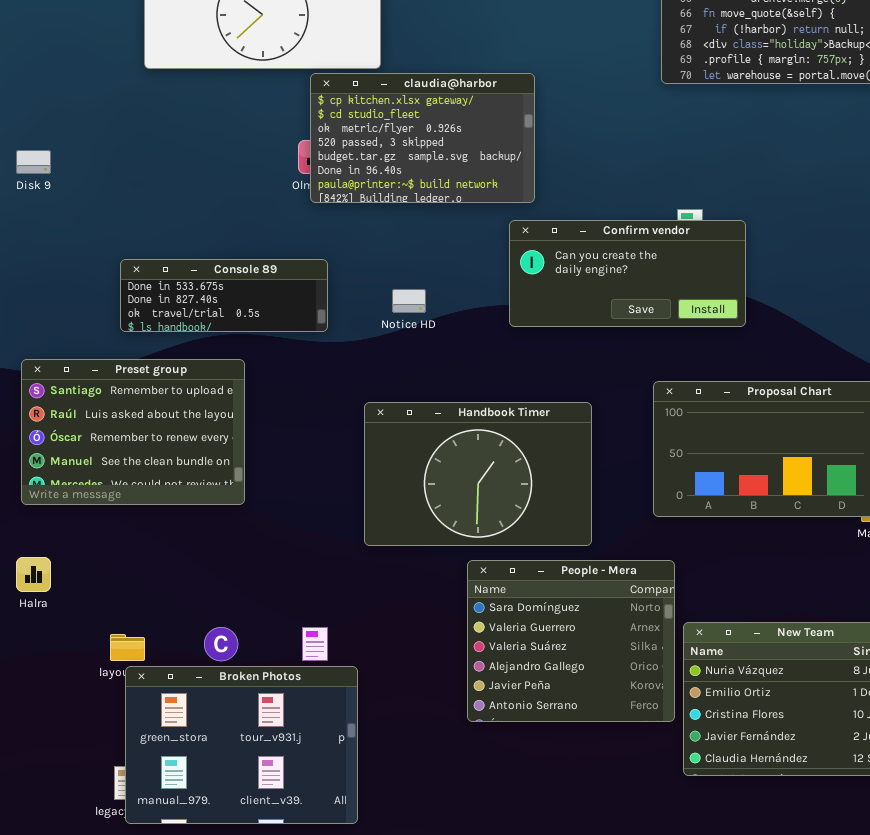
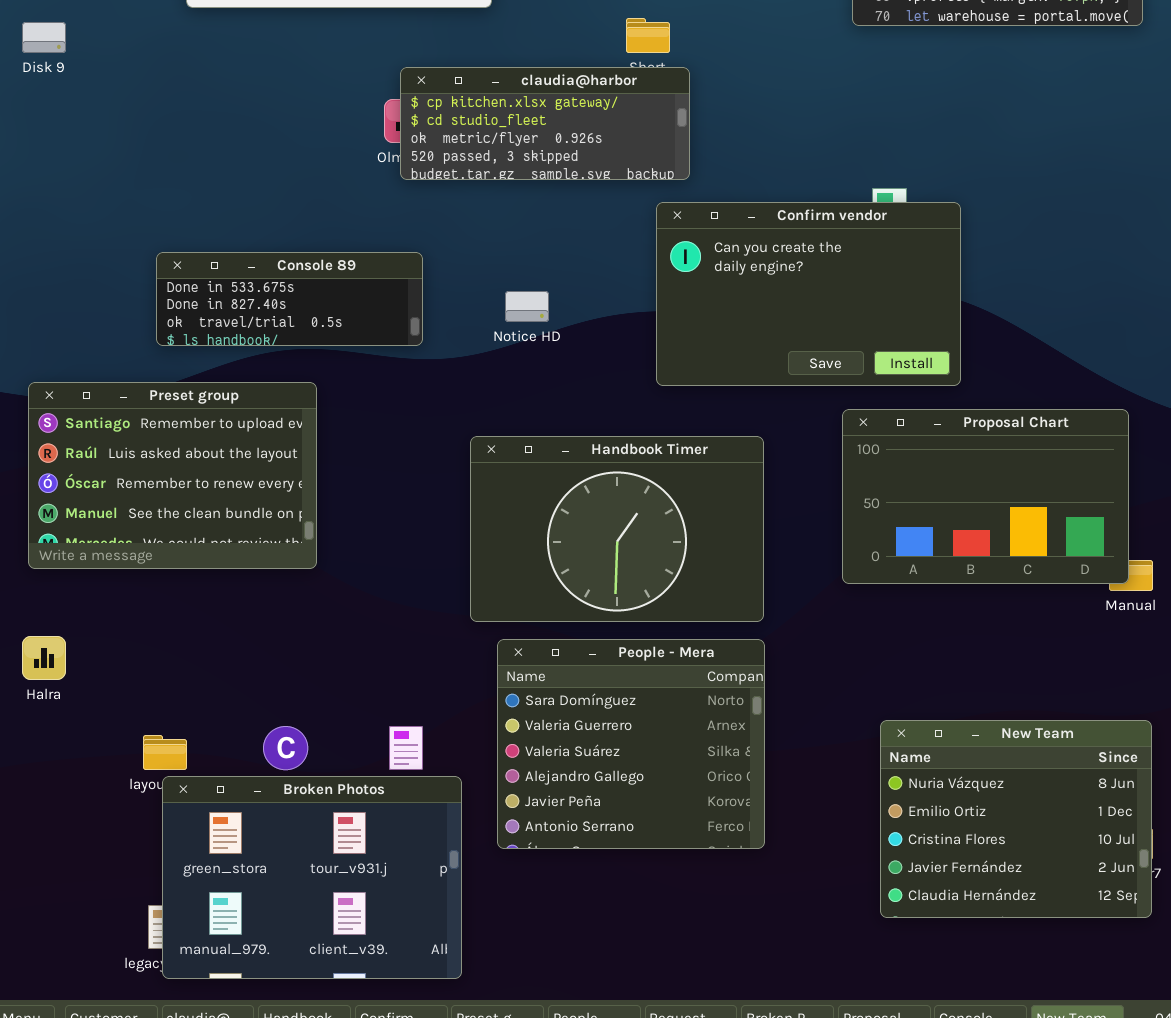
claudia@harbor: [310,73,535,203] -> [400,67,690,180], resized
Disk 9: [16,150,51,174] -> [22,22,66,53], moved
Confirm vendor: [509,220,746,327] -> [656,202,961,386], resized
People - Mera: [467,560,675,722] -> [497,639,765,849], moved

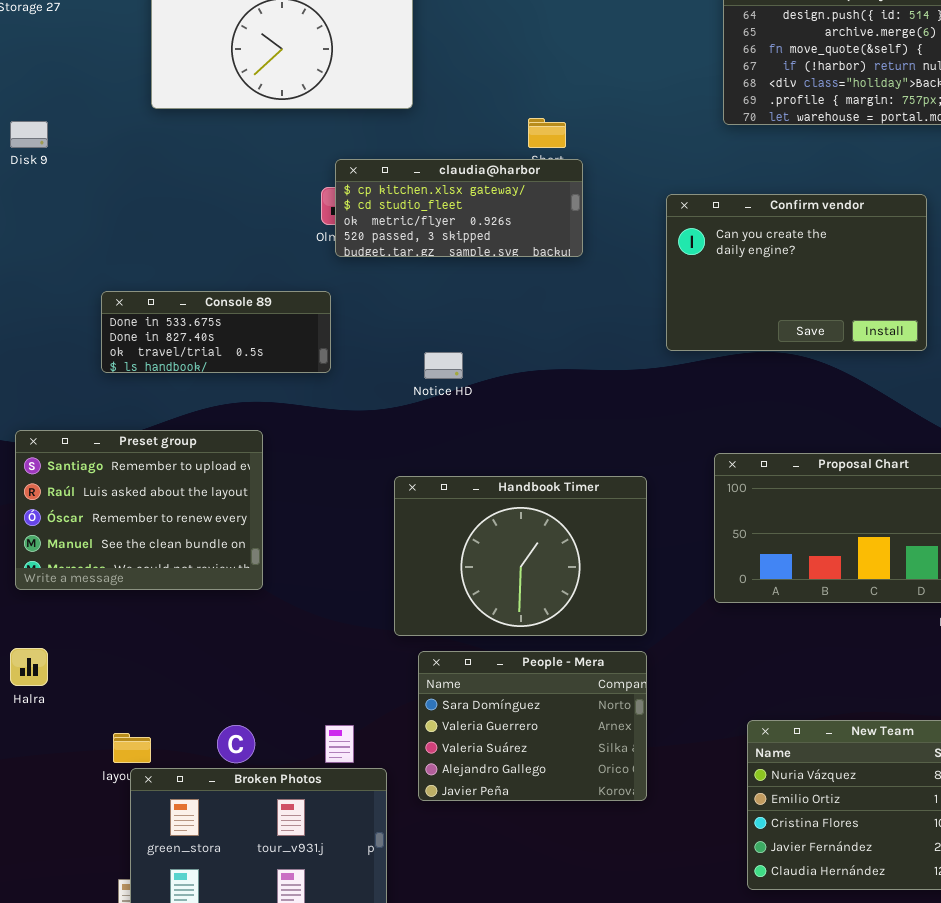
Confirm vendor: [656,202,961,386] -> [666,194,927,351], moved
Console 89: [156,252,423,346] -> [101,291,331,373], moved
People - Mera: [497,639,765,849] -> [418,651,647,801], resized

